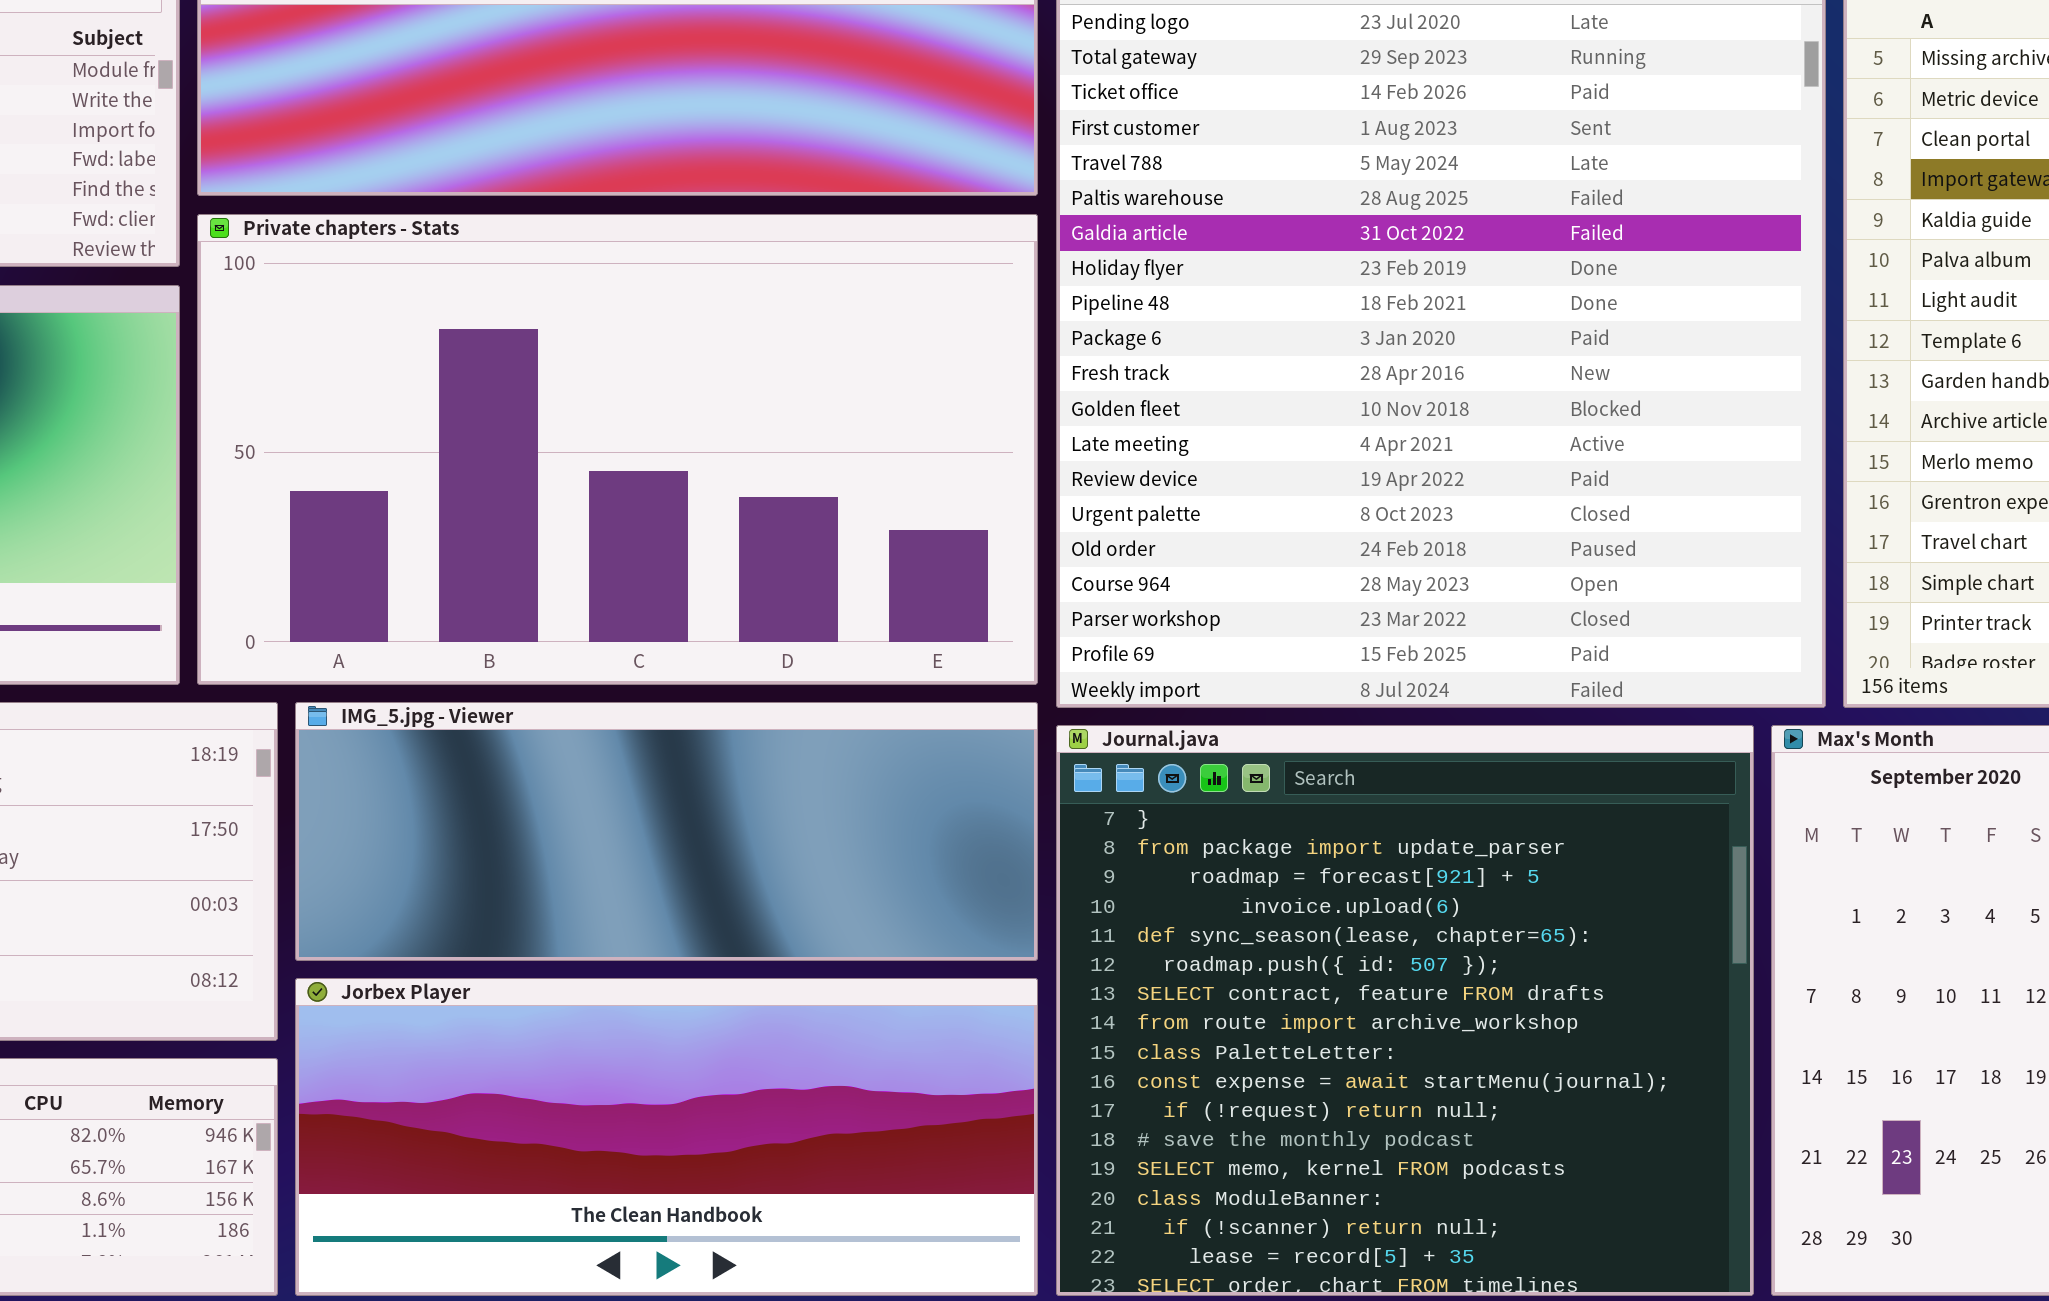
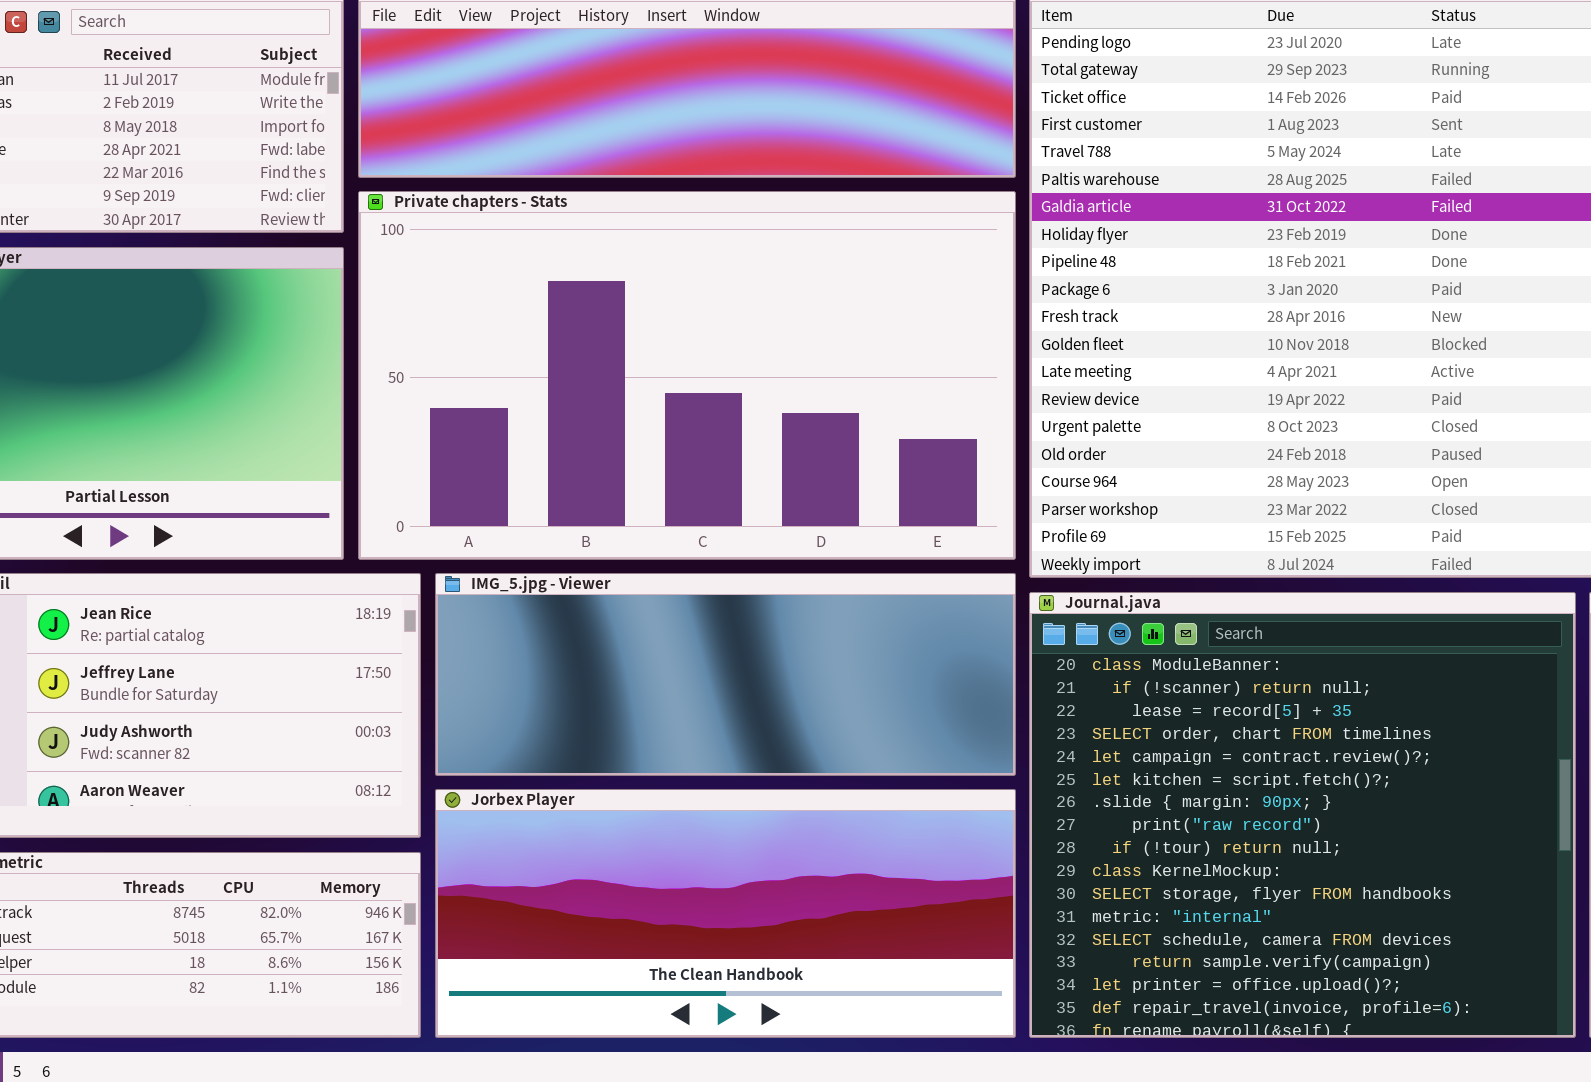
Journal.java: [1056,725,1754,1296] -> [1029,592,1576,1038], scrolled down 13 rows

